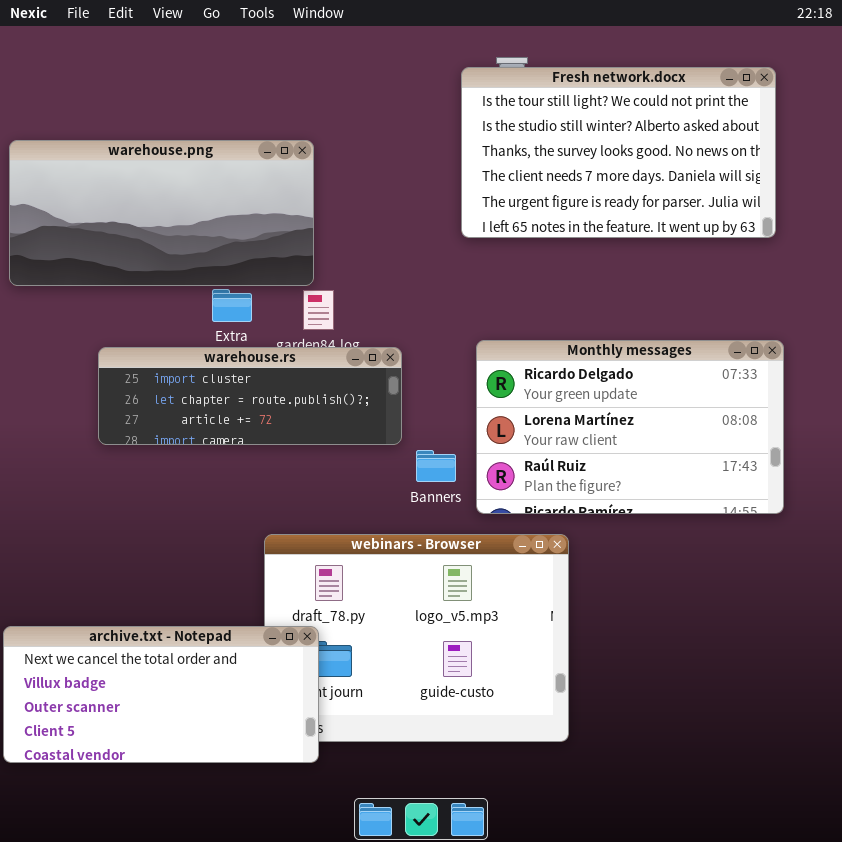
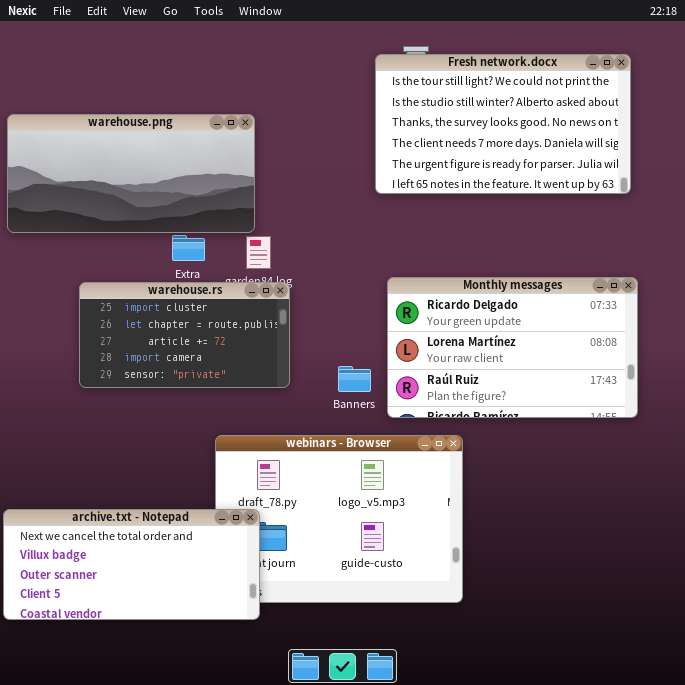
warehouse.rs: [98,347,402,445] -> [79,282,290,388], resized

